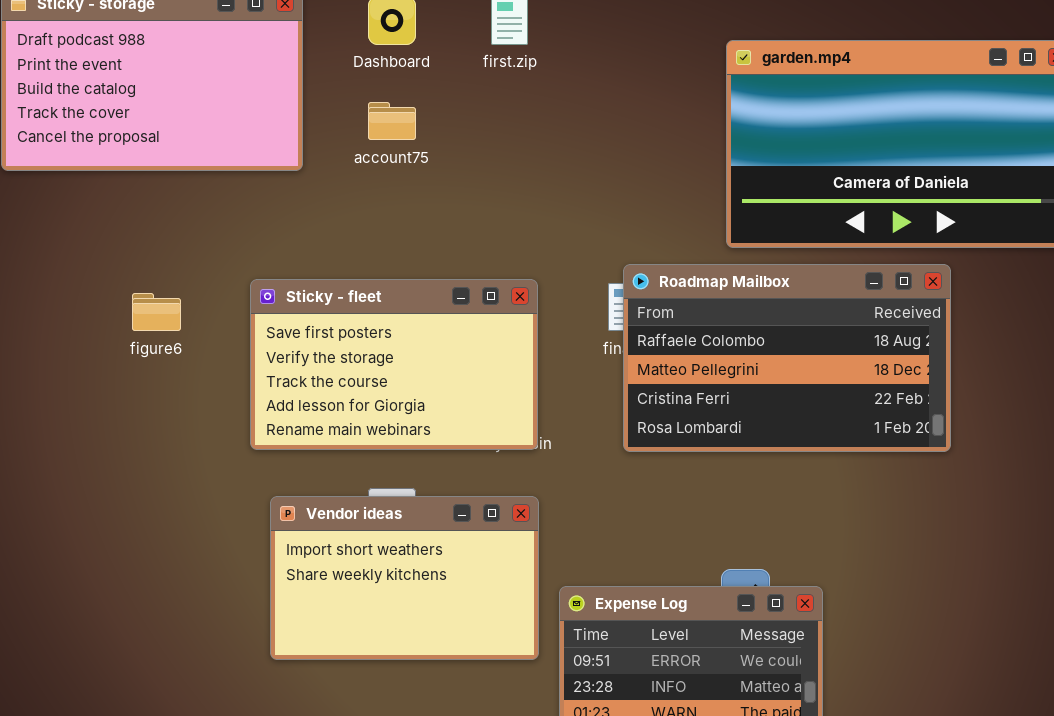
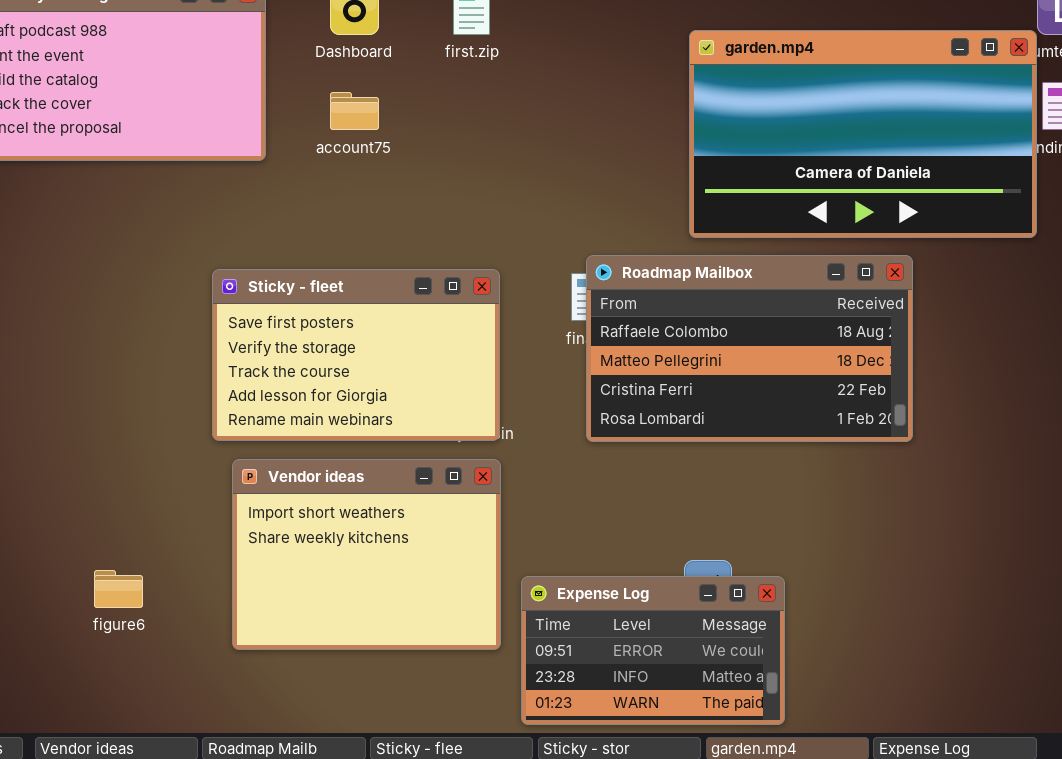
figure6: [132,293,181,331] -> [94,570,143,608], moved
Vendor ideas: [270,496,539,660] -> [232,459,501,650], resized

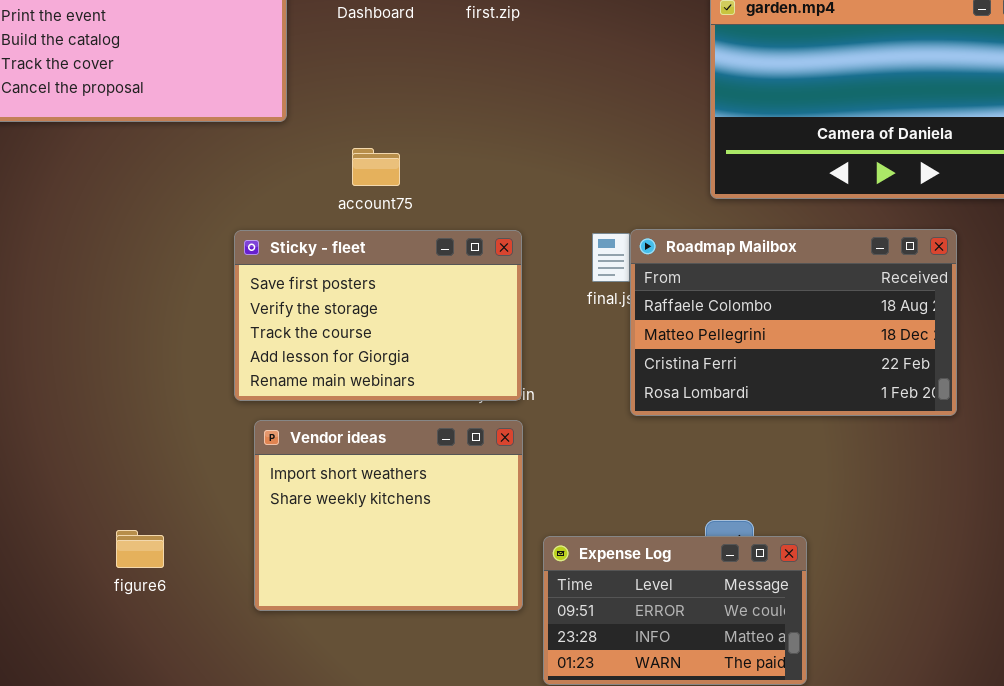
account75: [330,92,379,130] -> [352,148,400,186], moved
Roadmap Mailbox: [586,255,913,442] -> [630,229,957,416], moved

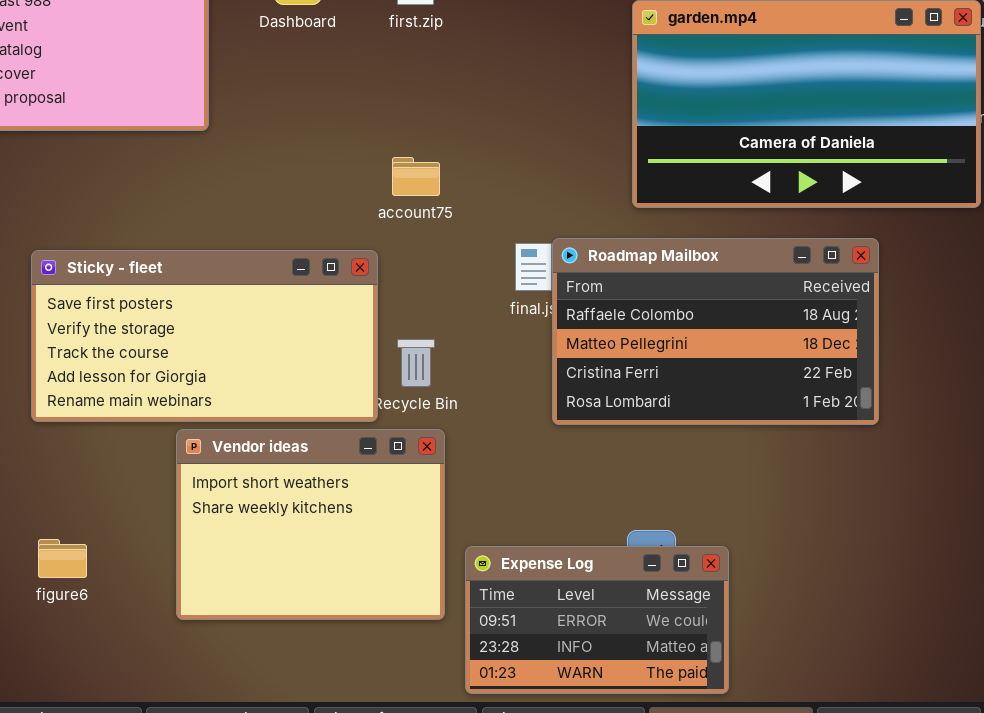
account75: [352,148,400,186] -> [392,157,440,196], moved
Sticky - fleet: [234,230,522,401] -> [31,250,378,422], moved, resized

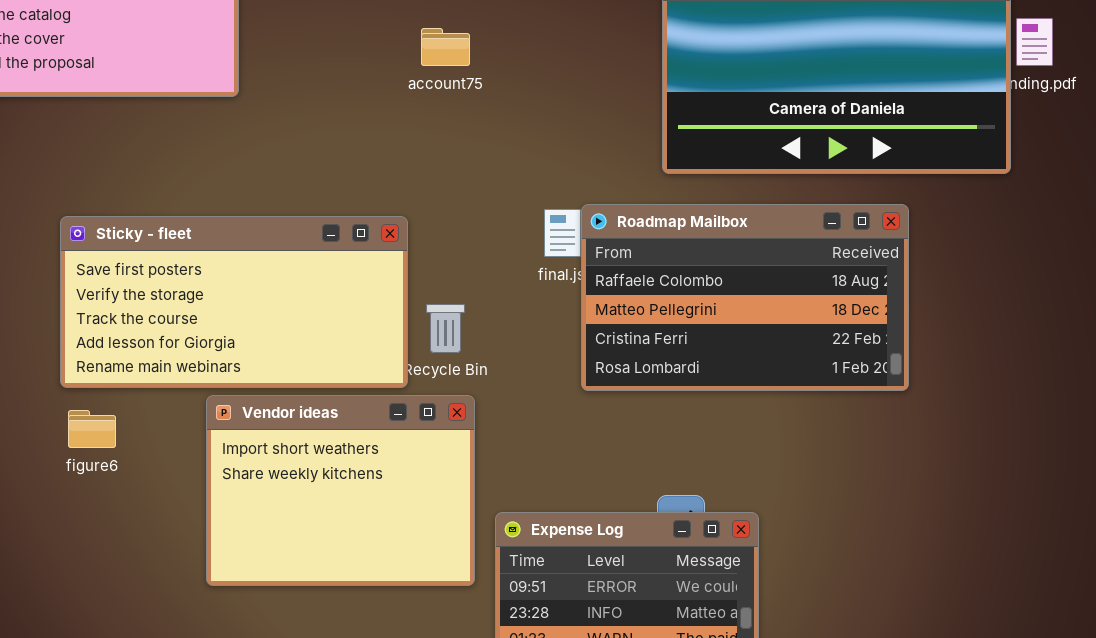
account75: [392,157,440,196] -> [421,28,470,66], moved
figure6: [38,539,87,578] -> [68,410,116,448], moved

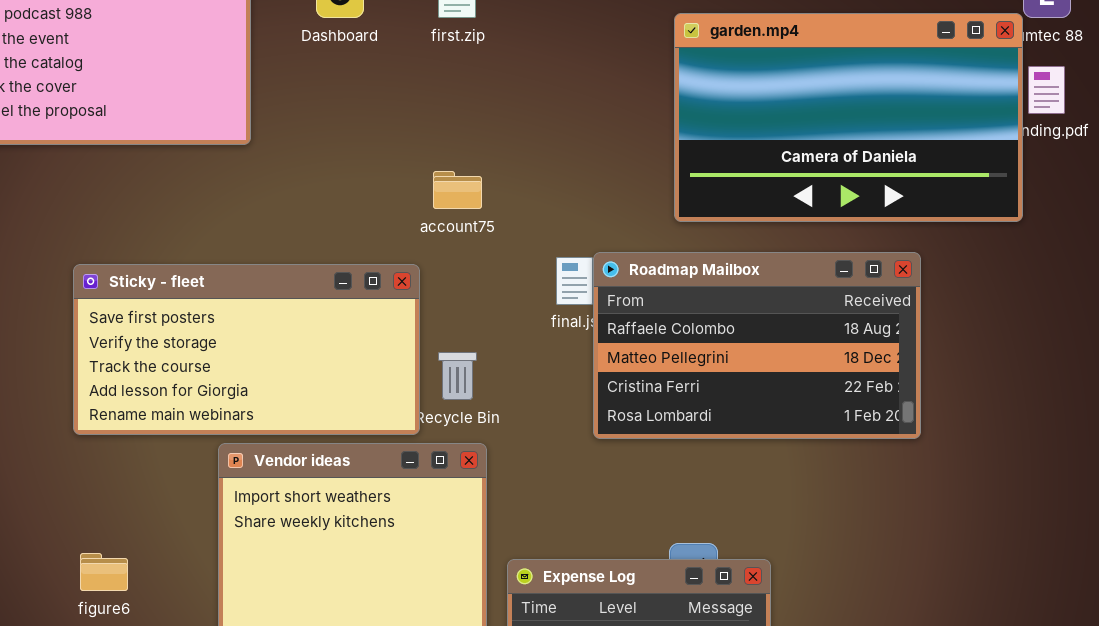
account75: [421,28,470,66] -> [433,171,482,209], moved
figure6: [68,410,116,448] -> [80,553,128,591], moved

